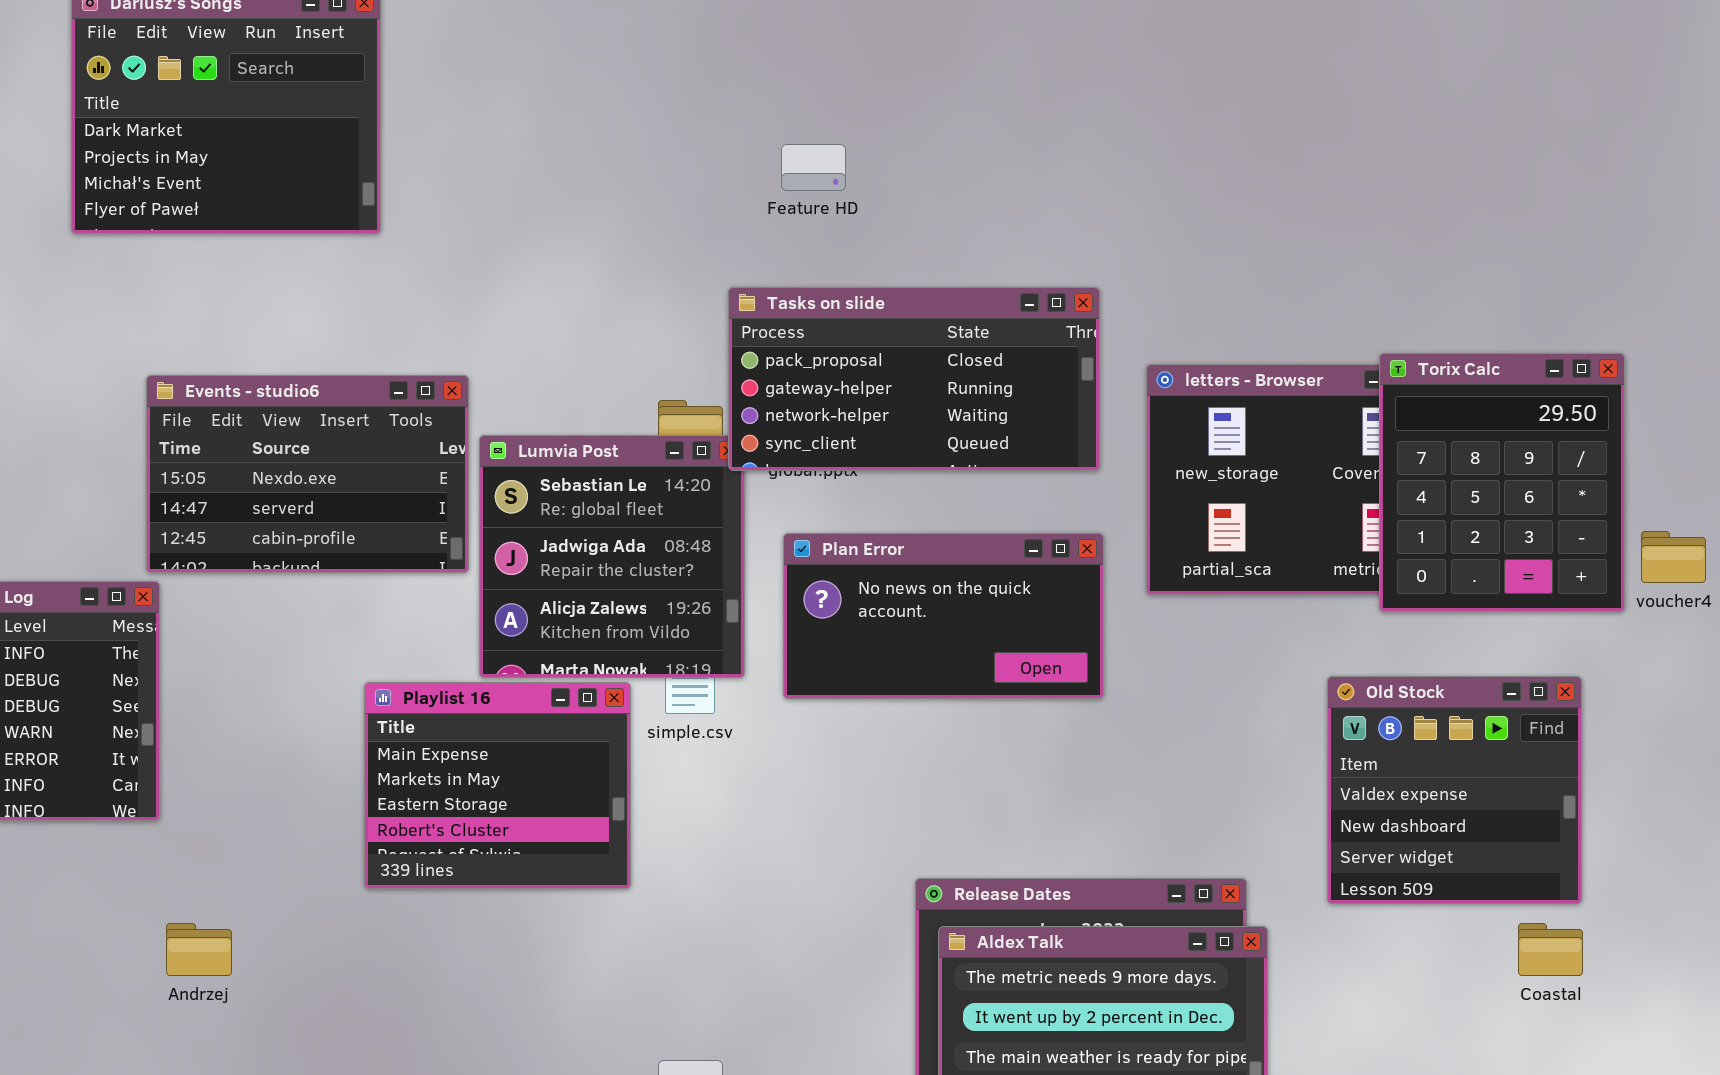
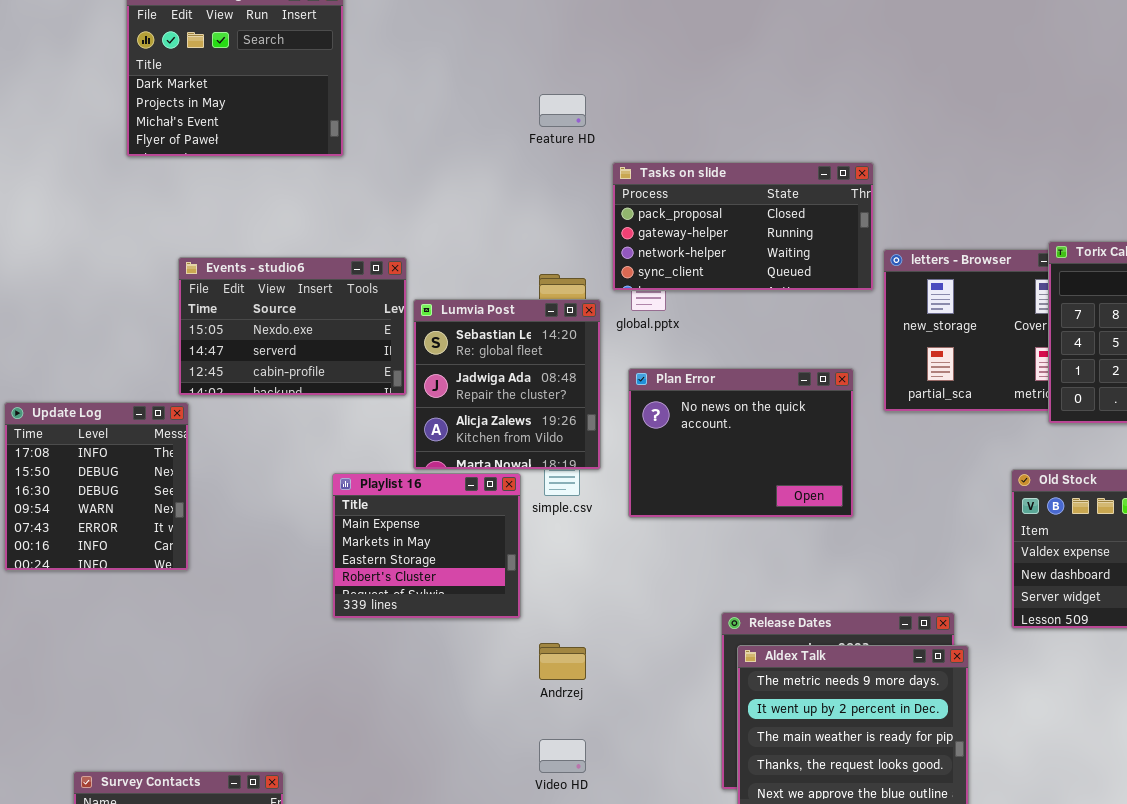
Feature HD: [781,144,846,191] -> [539,94,586,127], moved
Tasks on slide: [728,287,1100,471] -> [612,162,874,291], moved
Plan Error: [783,533,1104,699] -> [628,368,854,518], resized
Andrzej: [166,923,232,976] -> [539,643,586,680], moved

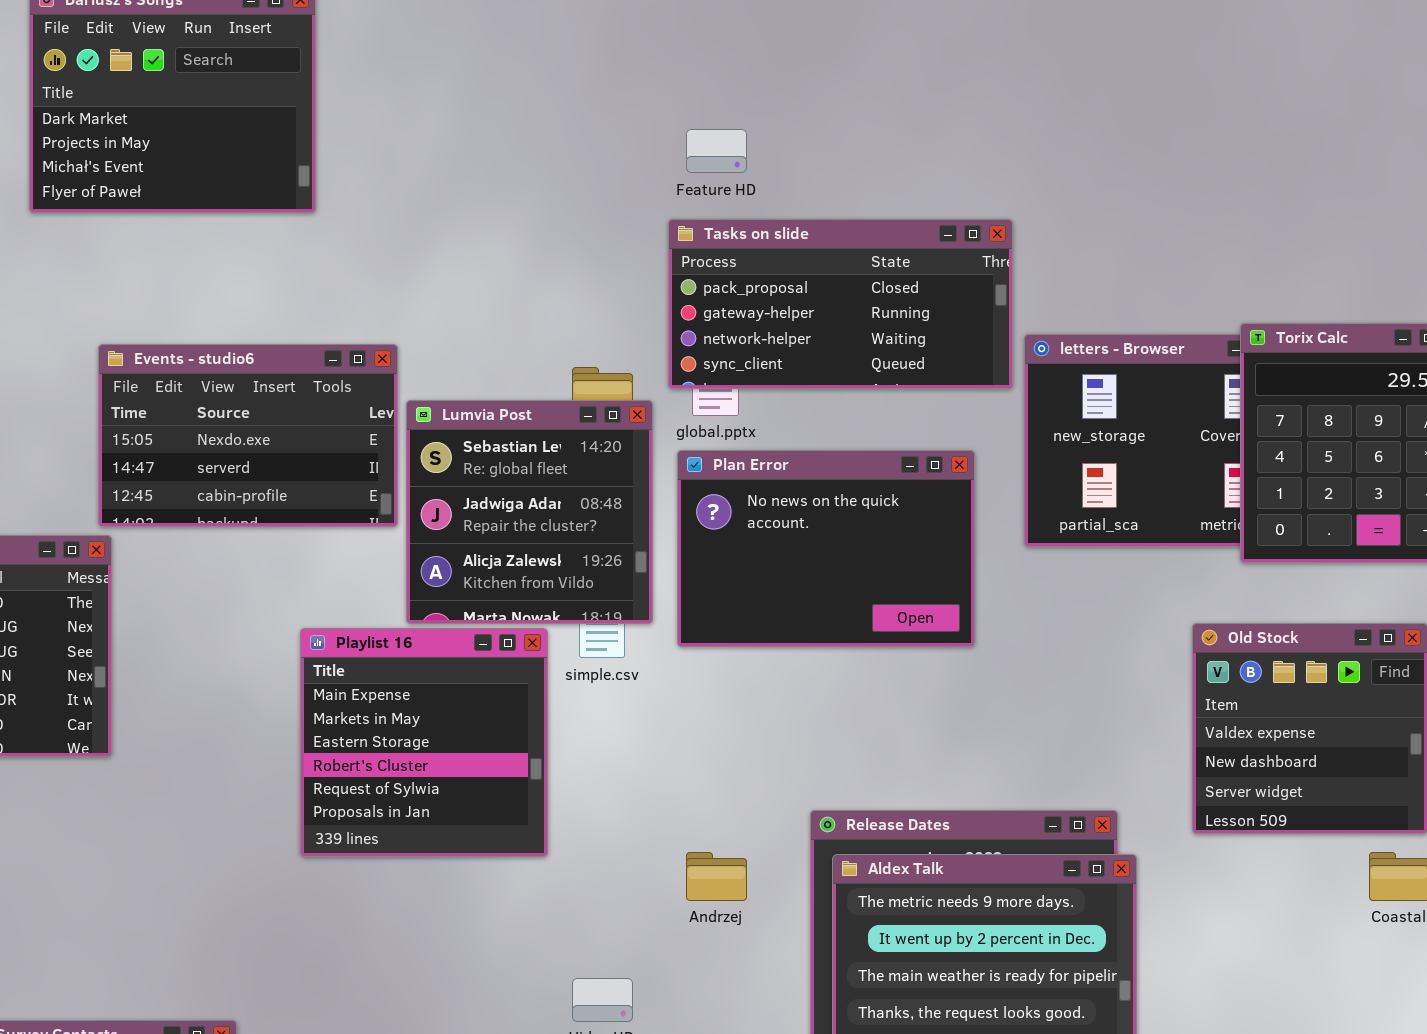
Feature HD: [539,94,586,127] -> [686,129,747,173], moved
Plan Error: [628,368,854,518] -> [677,450,975,647], moved
Playlist 16: [332,473,521,619] -> [300,628,548,857], resized
Andrzej: [539,643,586,680] -> [686,852,747,901], moved

